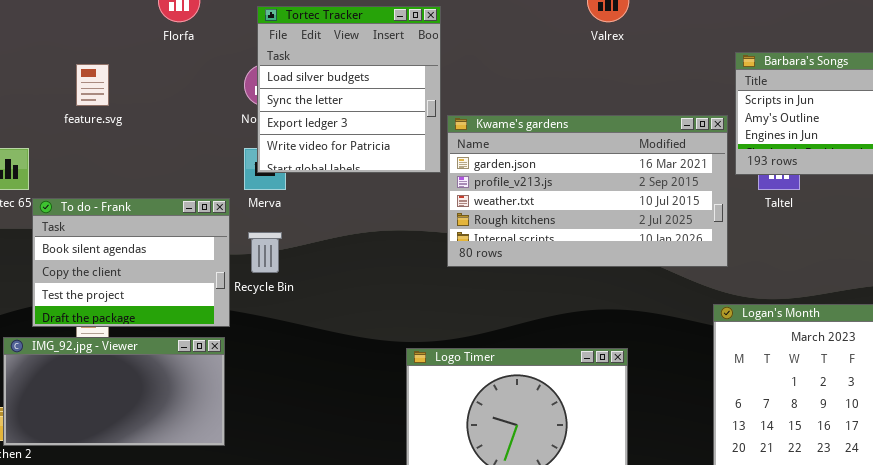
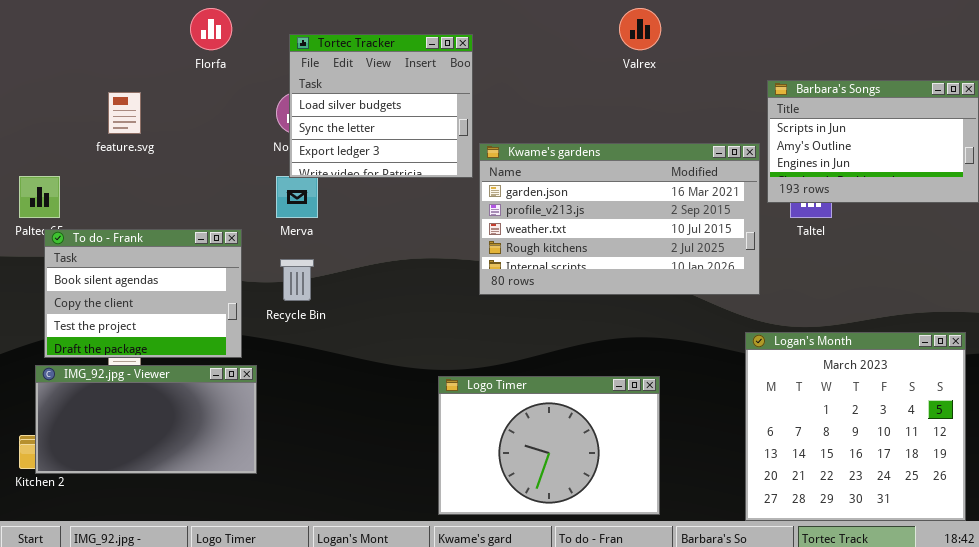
Tortec Tracker: [257,6,441,173] -> [289,34,473,178], resized
To do - Frank: [32,198,230,327] -> [44,229,242,358], moved

